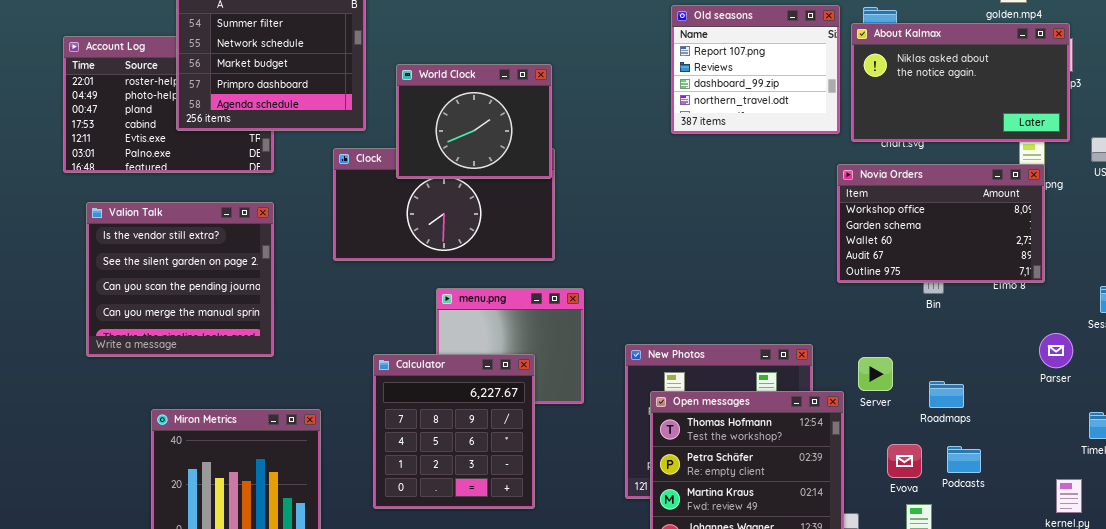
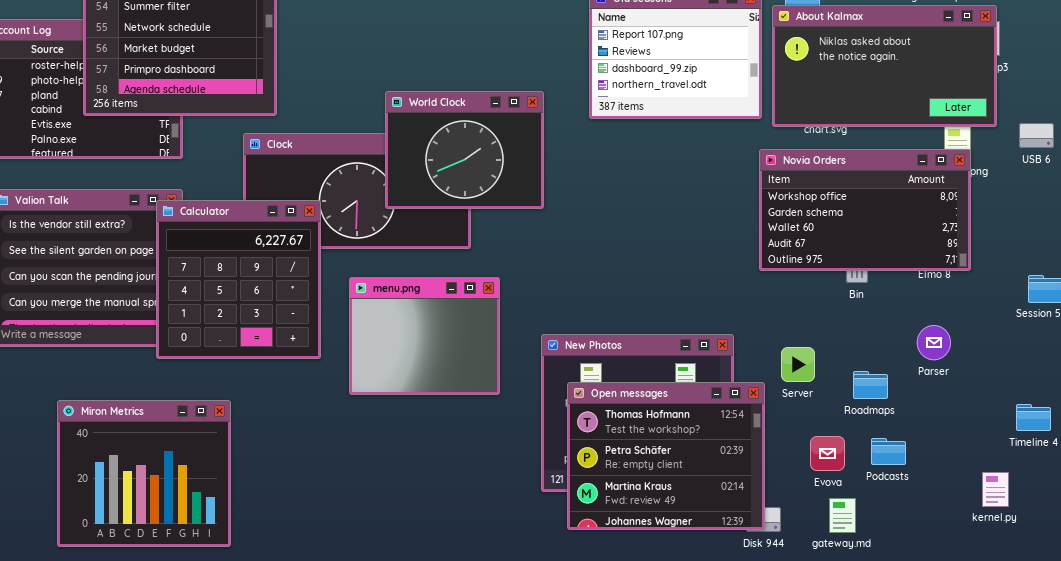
World Clock: [396,64,552,179] -> [385,91,544,209], moved
Parser: [1039,333,1073,368] -> [917,325,951,360], moved
Calculator: [373,354,535,509] -> [156,200,321,359], moved

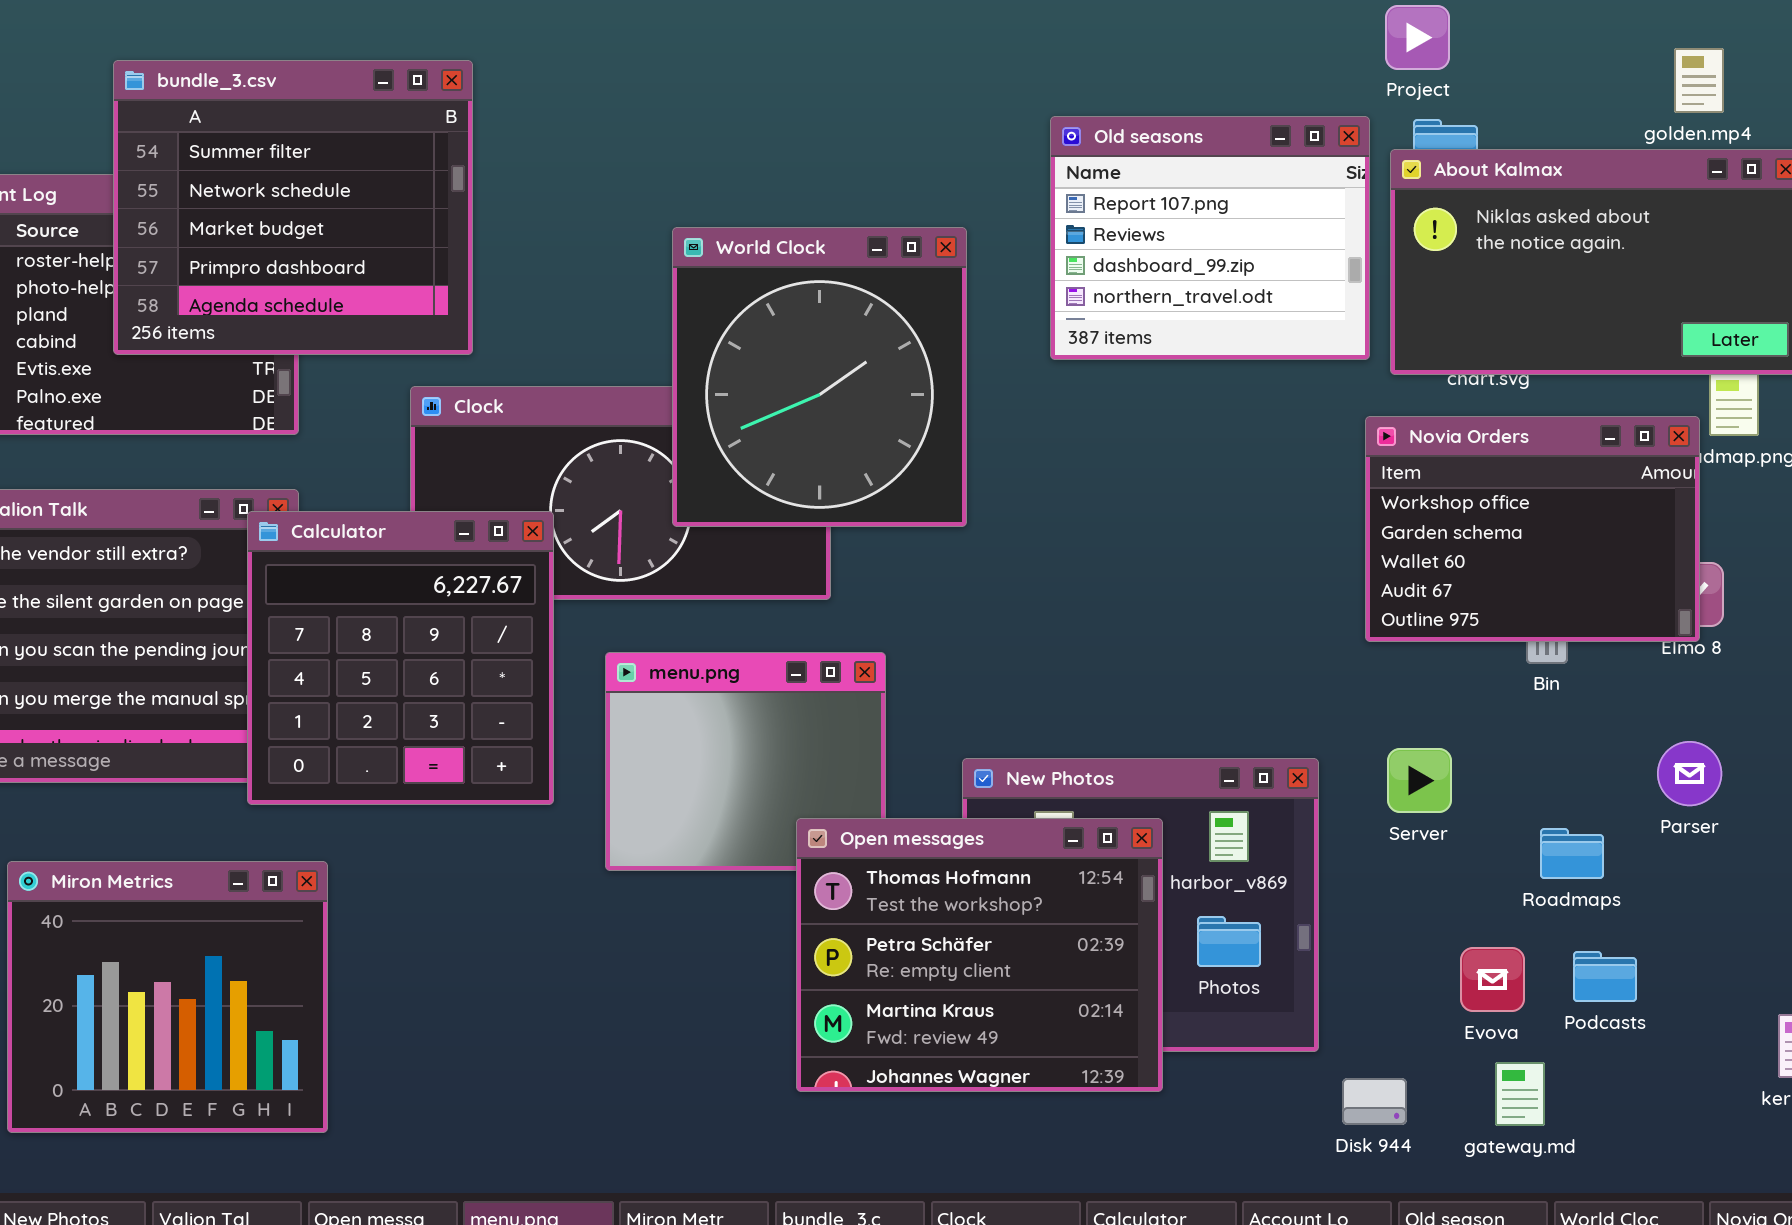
World Clock: [385,91,544,209] -> [672,227,967,527], resized
Novia Orders: [759,149,971,271] -> [1365,416,1700,642], resized
Server: [781,347,815,382] -> [1387,748,1452,813], moved
Open messages: [567,382,765,530] -> [796,818,1163,1092], moved
Miron Metrics: [57,400,231,547] -> [7,861,328,1133], moved

